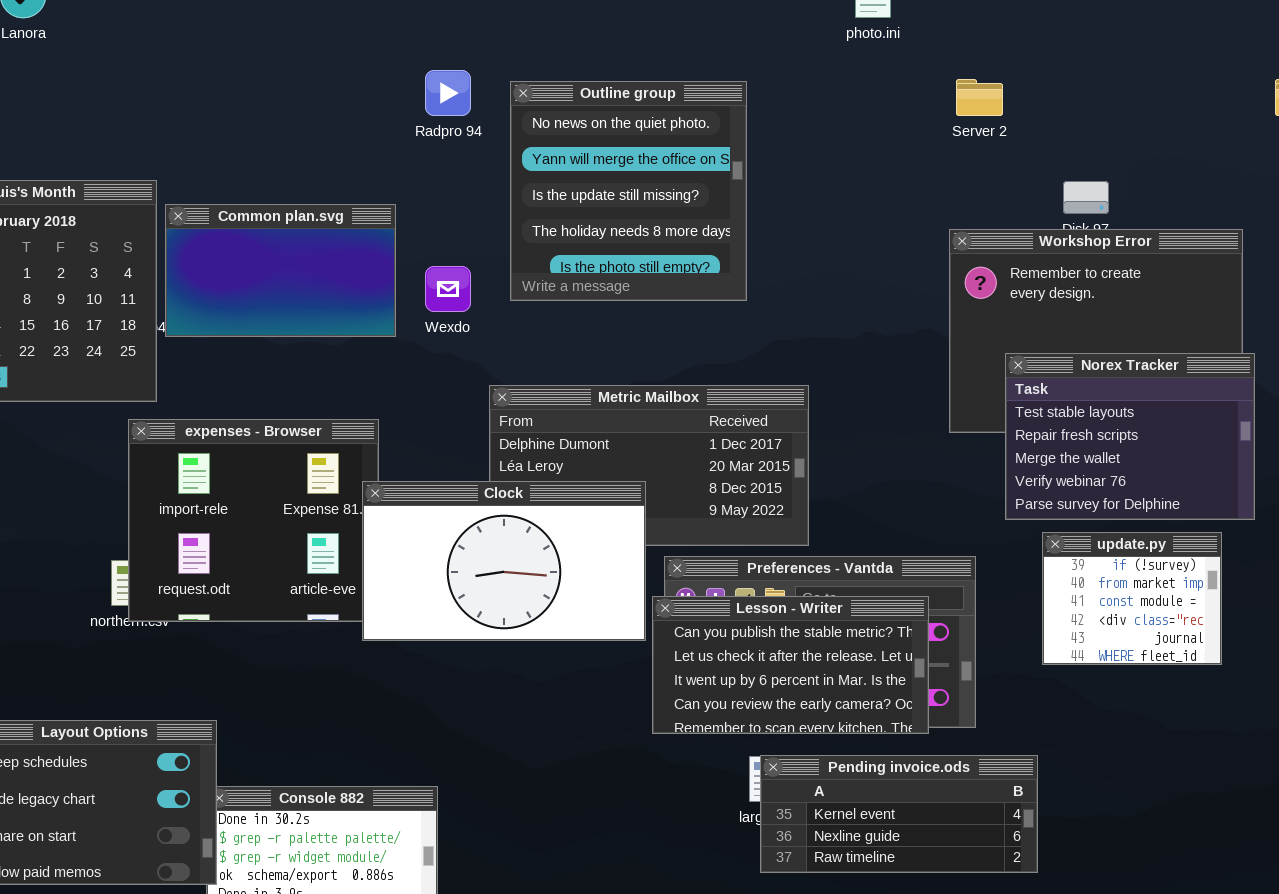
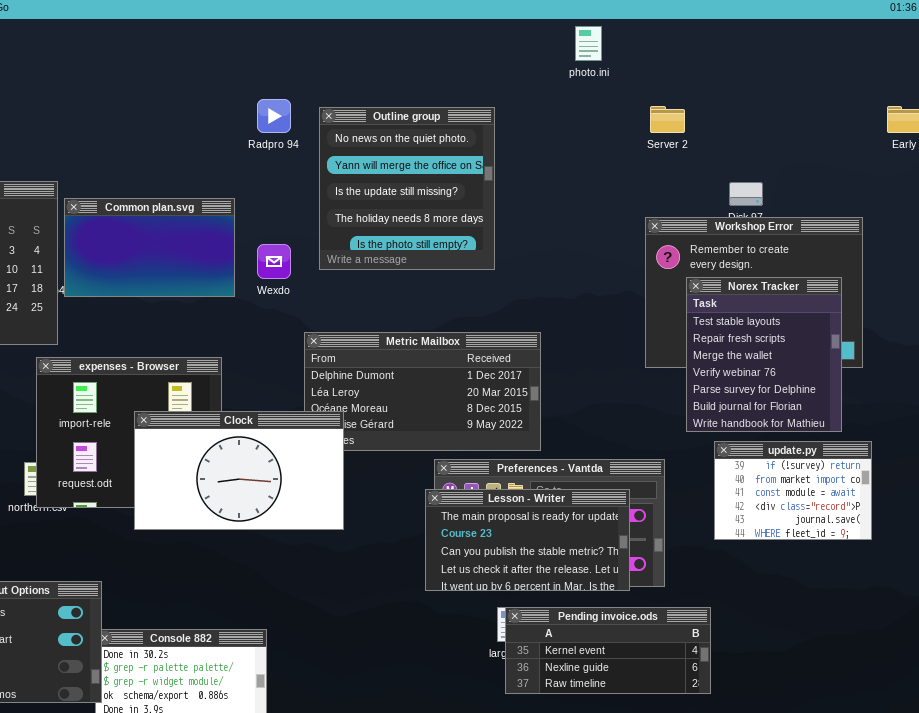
Norex Tracker: [1005,353,1255,520] -> [686,277,842,432], resized
Clock: [362,481,646,641] -> [134,411,344,530], moved
update.py: [1042,532,1222,665] -> [714,441,872,540], resized
Lesson - Writer: [652,596,929,734] -> [425,489,630,591], scrolled up 2 rows

